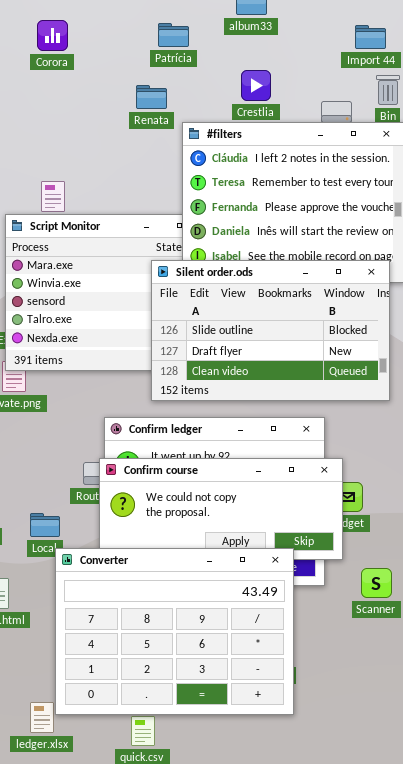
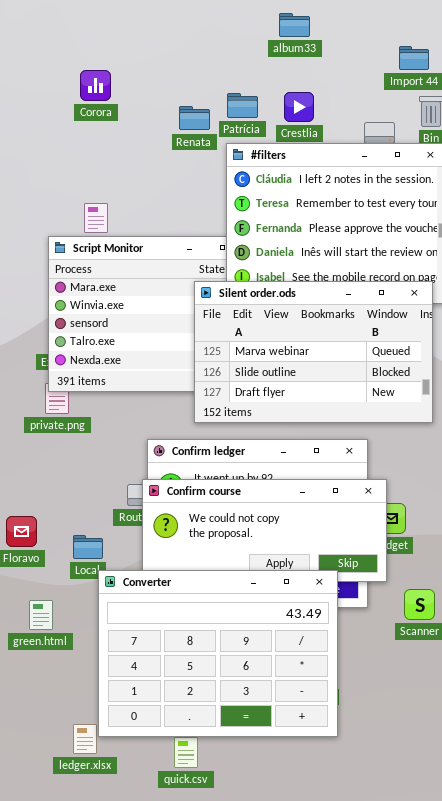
Corora: [37,20,68,51] -> [80,70,111,101], moved
Patrícia: [158,23,189,47] -> [227,93,258,118], moved
Silent order.ods: [151,260,390,401] -> [194,281,433,423], scrolled up 1 row

